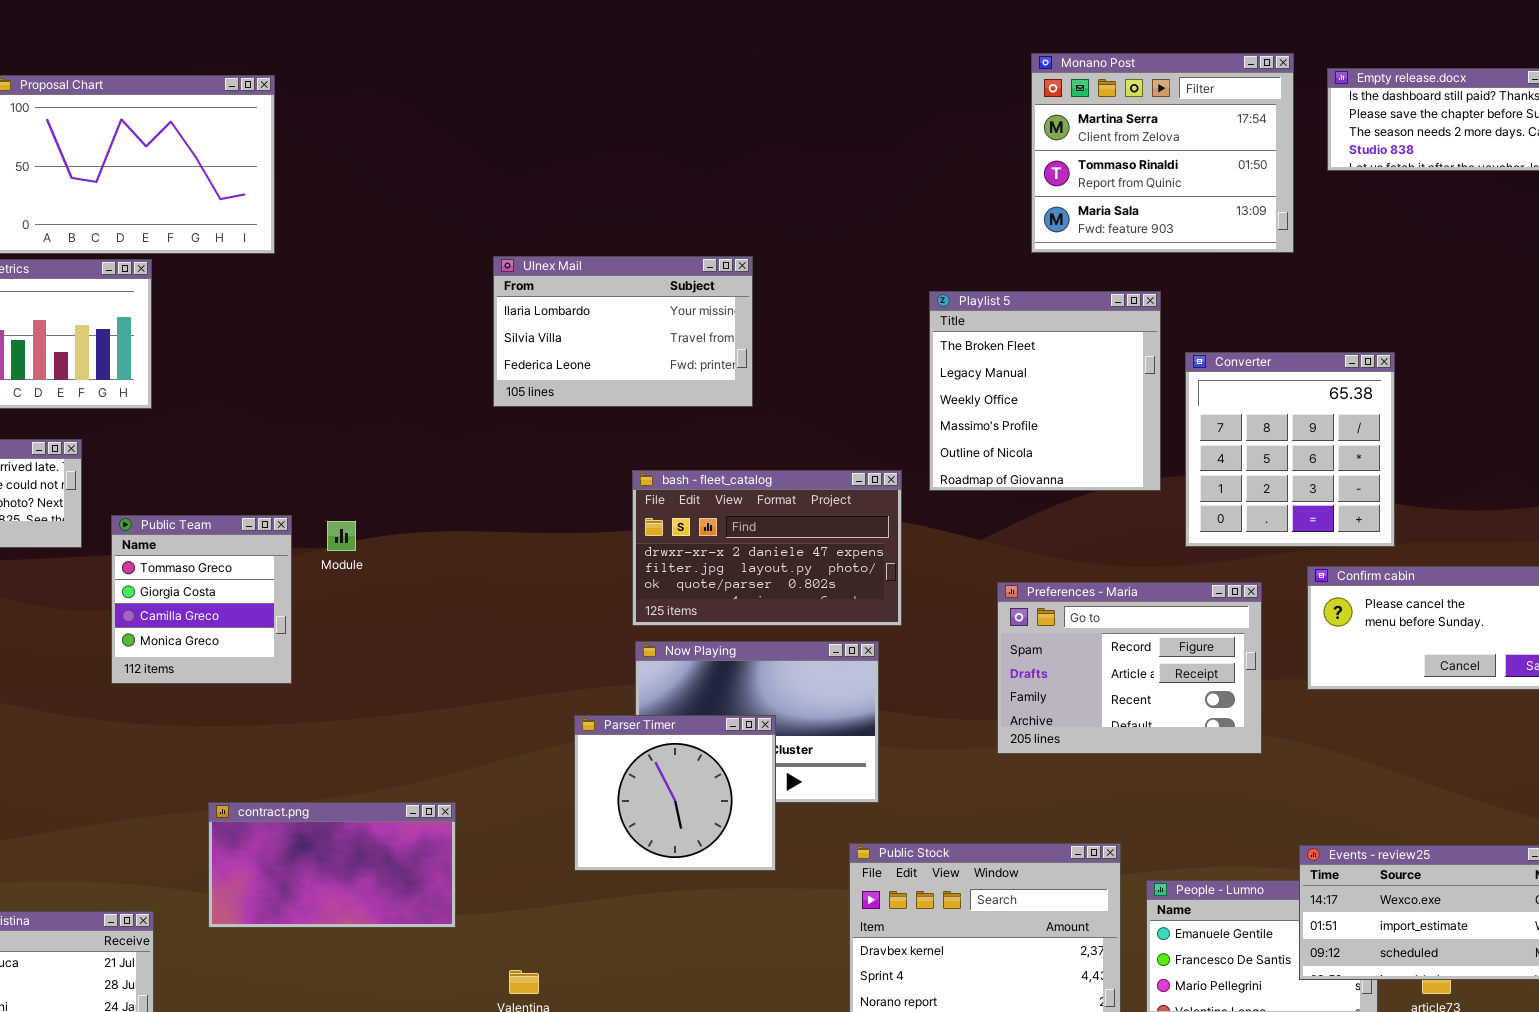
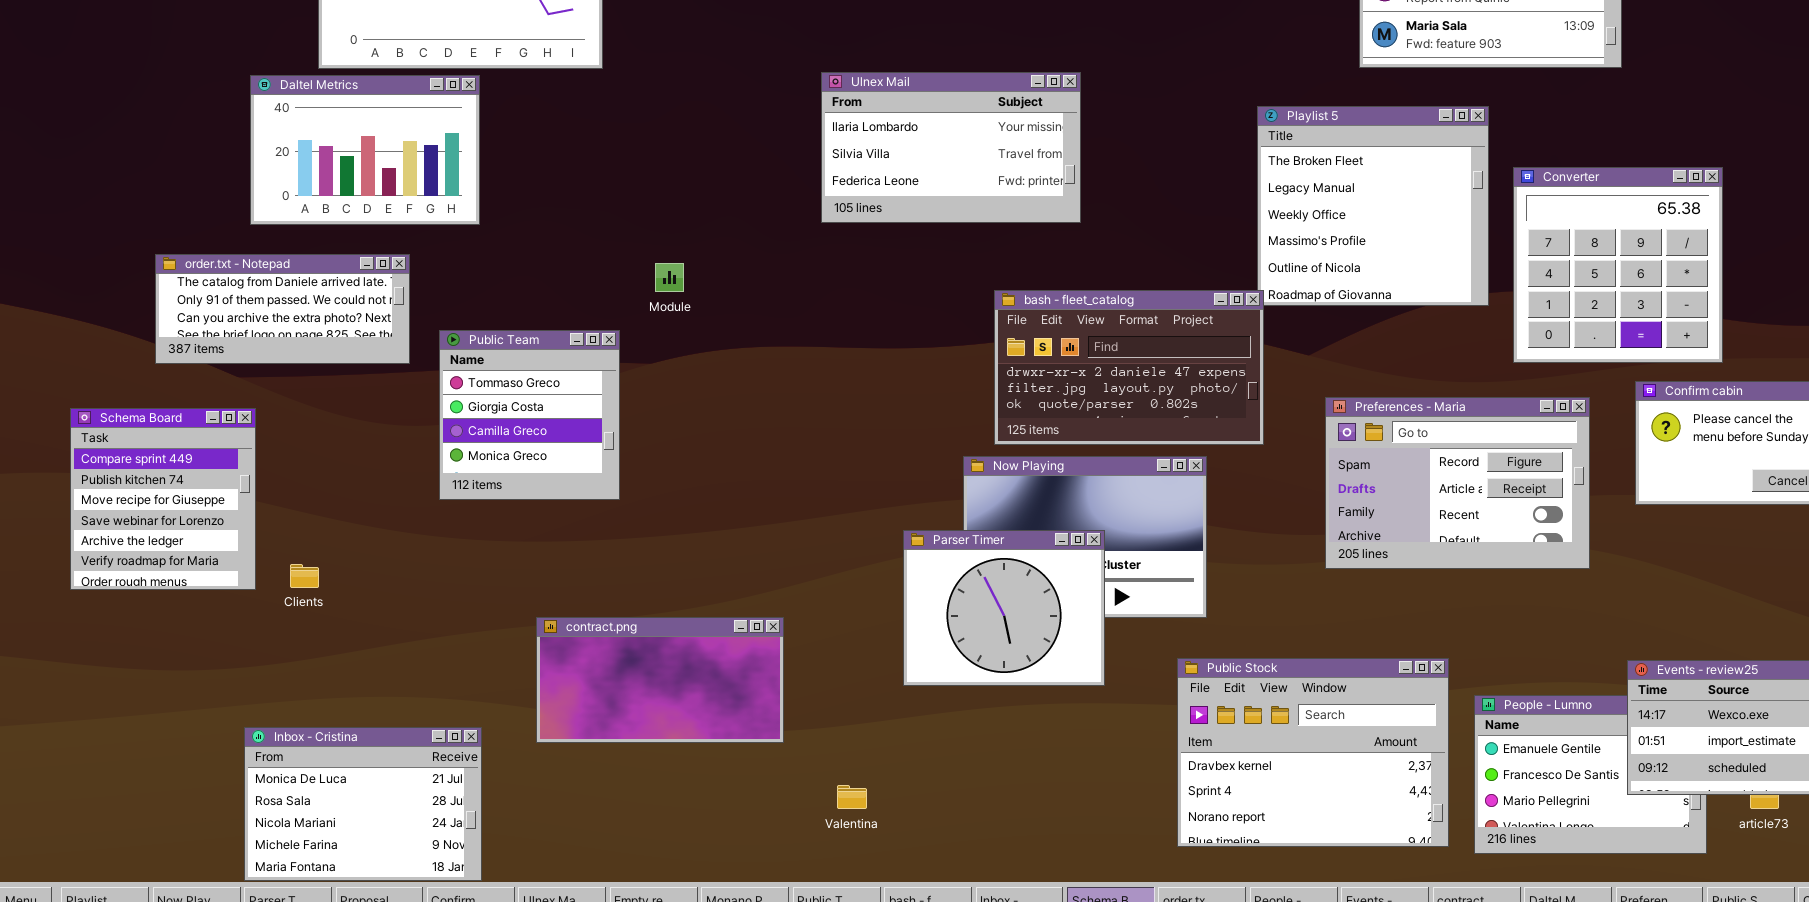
bash - fleet_catalog: [632,470,902,626] -> [994,290,1264,445], moved
Module: [327,521,356,551] -> [655,263,684,292], moved

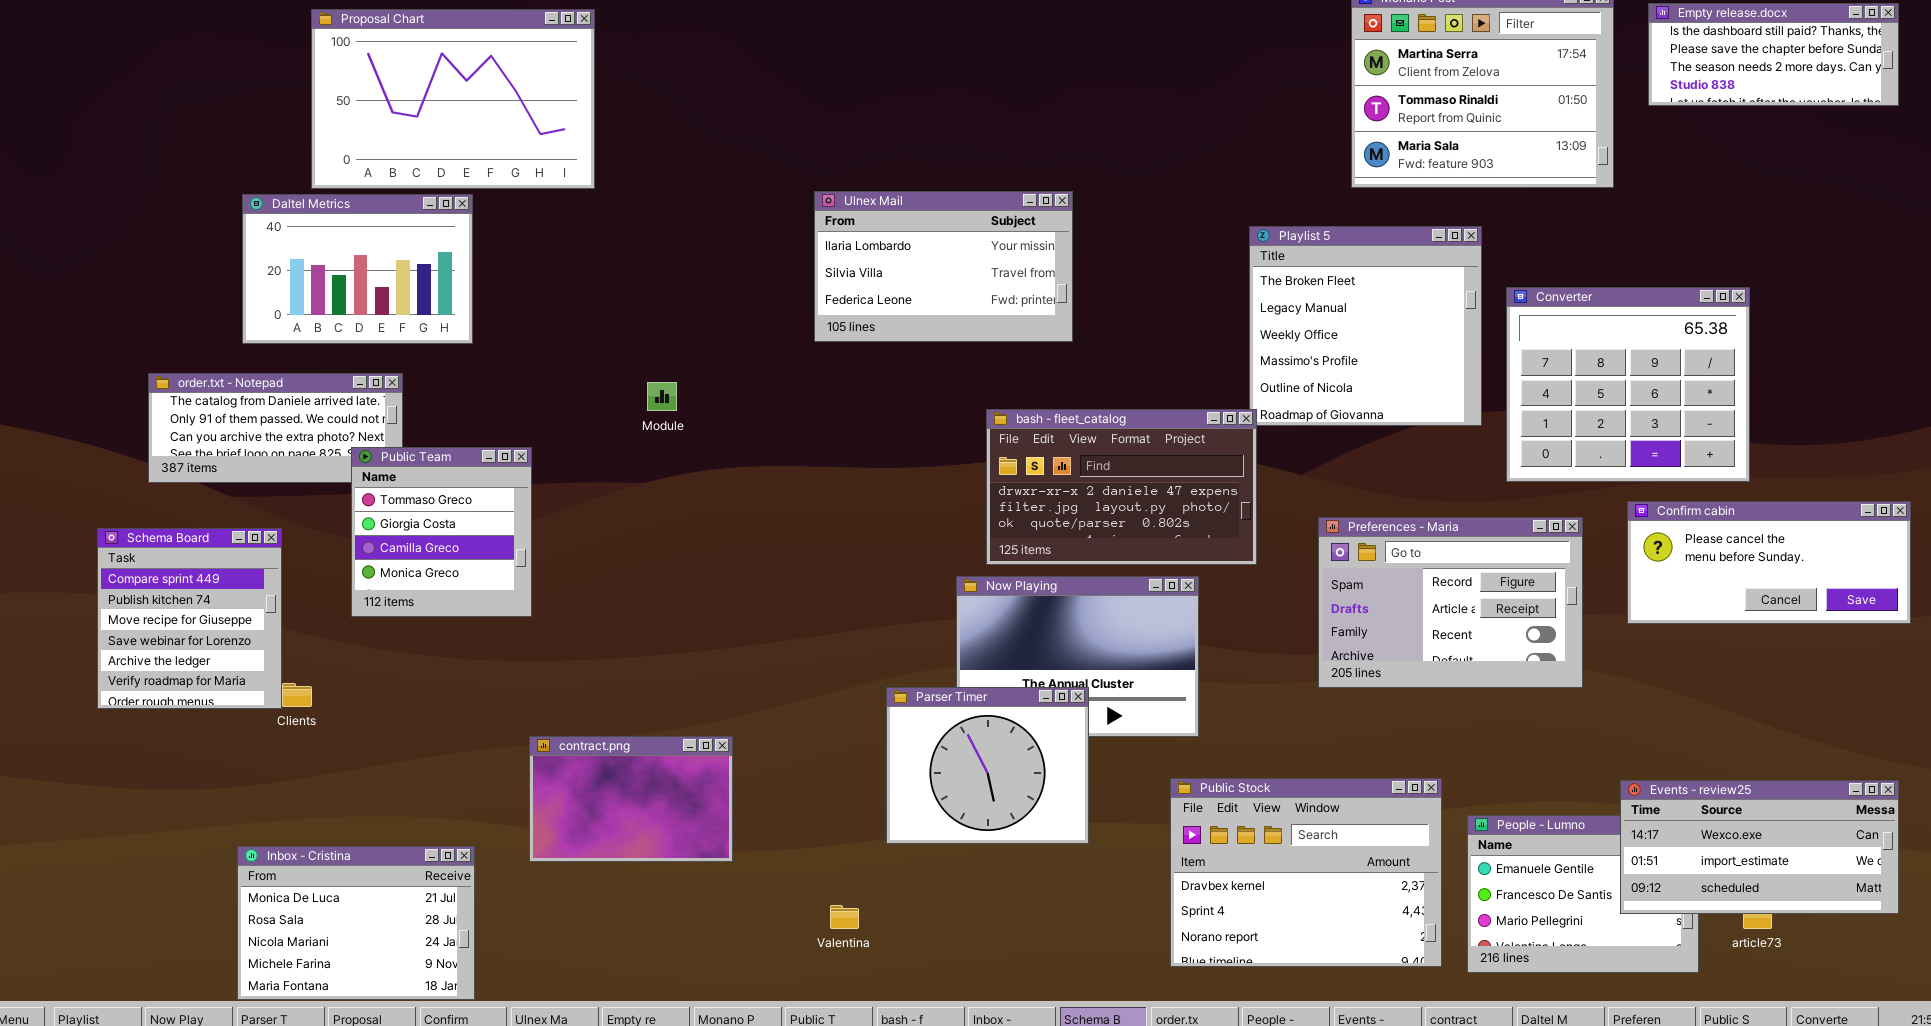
Converter: [1513,167,1723,363] -> [1506,287,1750,482], resized
Public Team: [439,330,620,500] -> [351,447,532,617], moved
Schema Board: [70,408,256,590] -> [97,528,282,709], moved
Parser Timer: [903,530,1105,686] -> [886,687,1089,844], moved
contract.png: [536,617,784,743] -> [529,736,733,862], resized

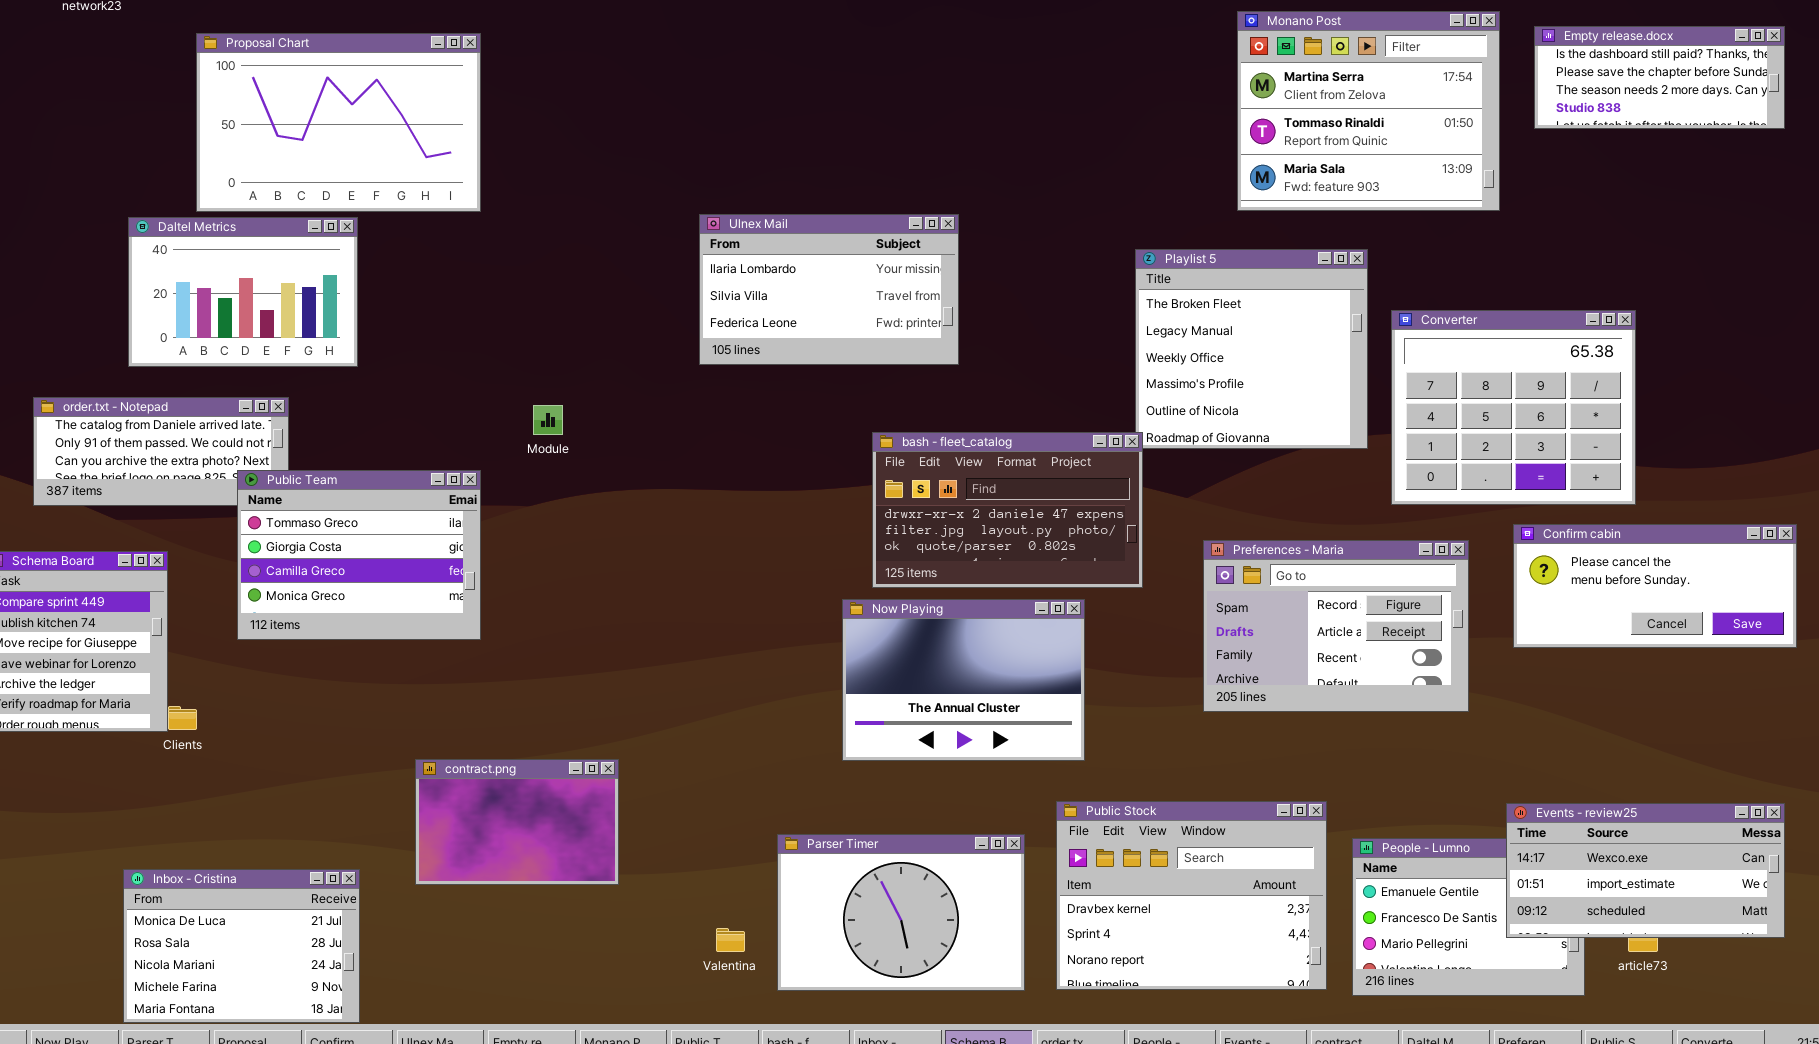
Public Team: [351,447,532,617] -> [237,470,481,640], resized
Parser Timer: [886,687,1089,844] -> [777,834,1025,991], moved, resized

